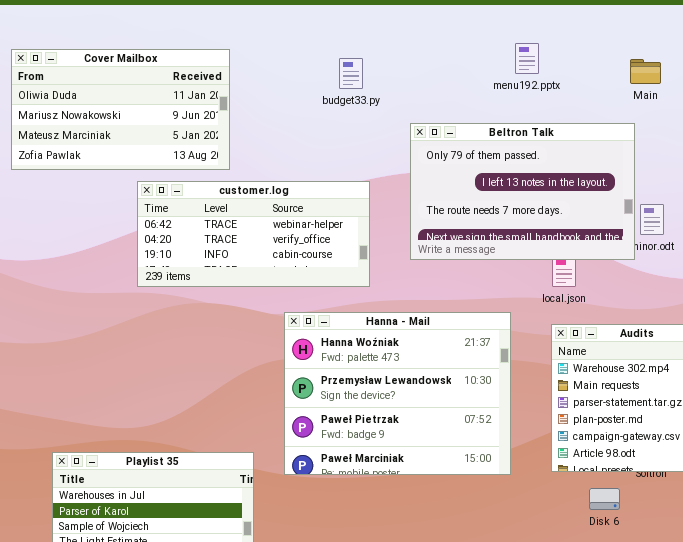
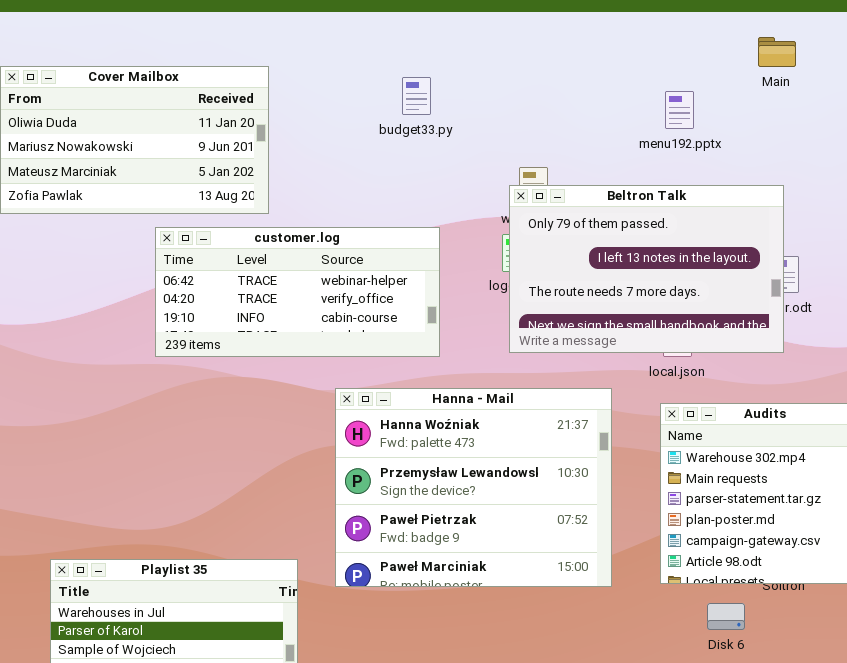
menu192.pptx: [515,43,539,74] -> [665,91,694,129], moved
Main: [630,59,661,84] -> [758,37,796,67], moved
Beltron Talk: [410,123,635,260] -> [509,185,784,353], moved

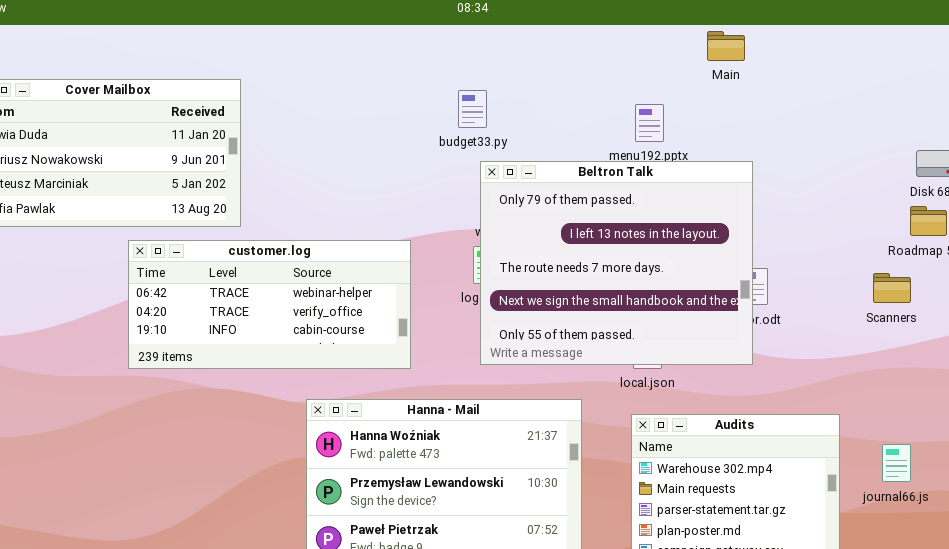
Main: [758,37,796,67] -> [707,31,745,61], moved
budget33.py: [402,77,431,115] -> [458,90,487,128], moved
Beltron Talk: [509,185,784,353] -> [480,161,753,365], resized

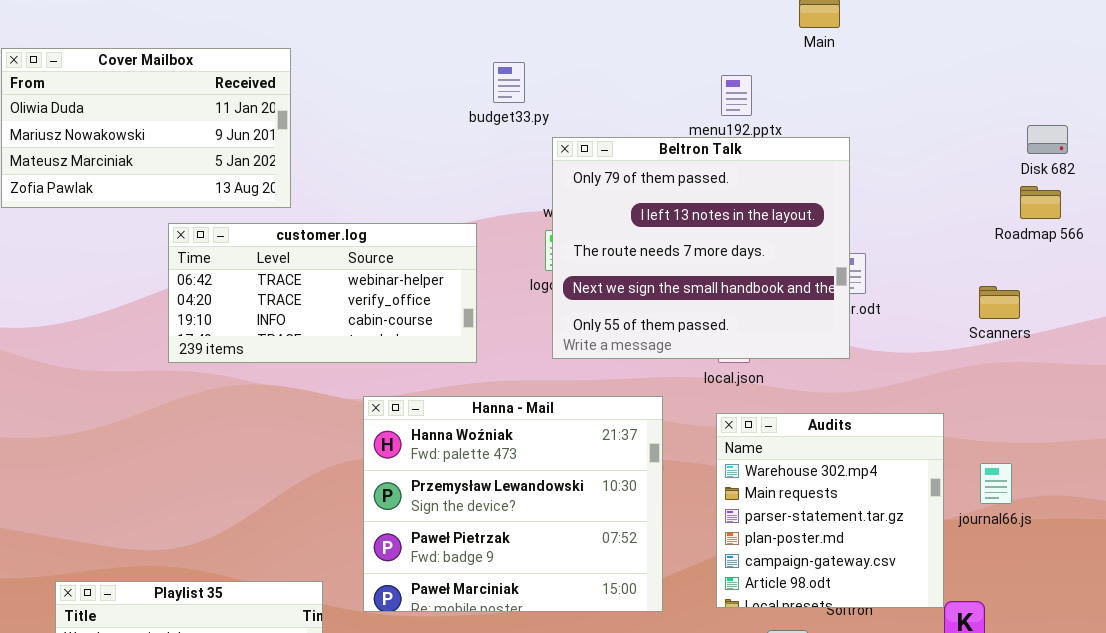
budget33.py: [458,90,487,128] -> [493,62,525,103], moved
Scanners: [873,273,911,303] -> [979,286,1020,319], moved
journal66.js: [882,444,911,482] -> [980,463,1012,504], moved

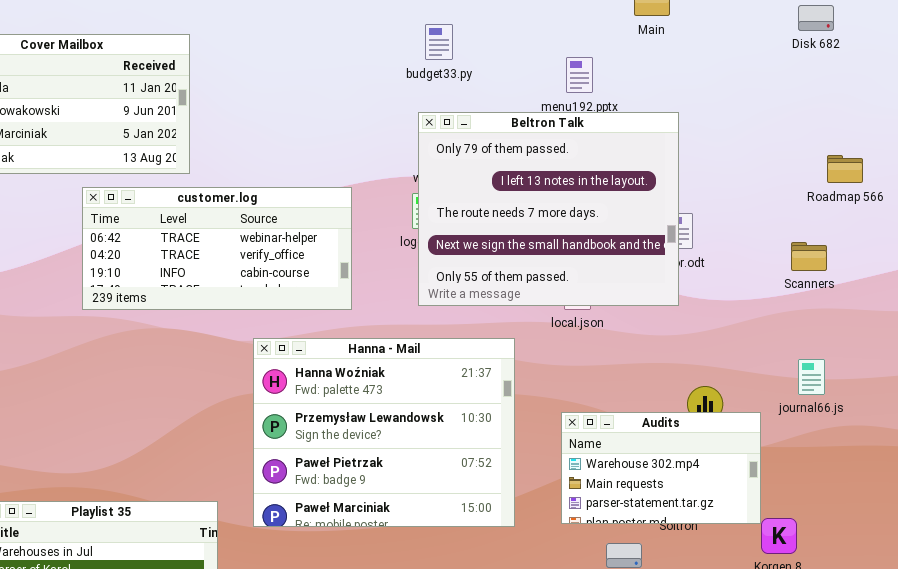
budget33.py: [493,62,525,103] -> [425,24,453,60], moved
Disk 682: [1027,125,1068,154] -> [798,5,834,31], moved
Audits: [716,413,944,608] -> [561,412,761,524], resized
journal66.js: [980,463,1012,504] -> [798,359,825,395], moved

